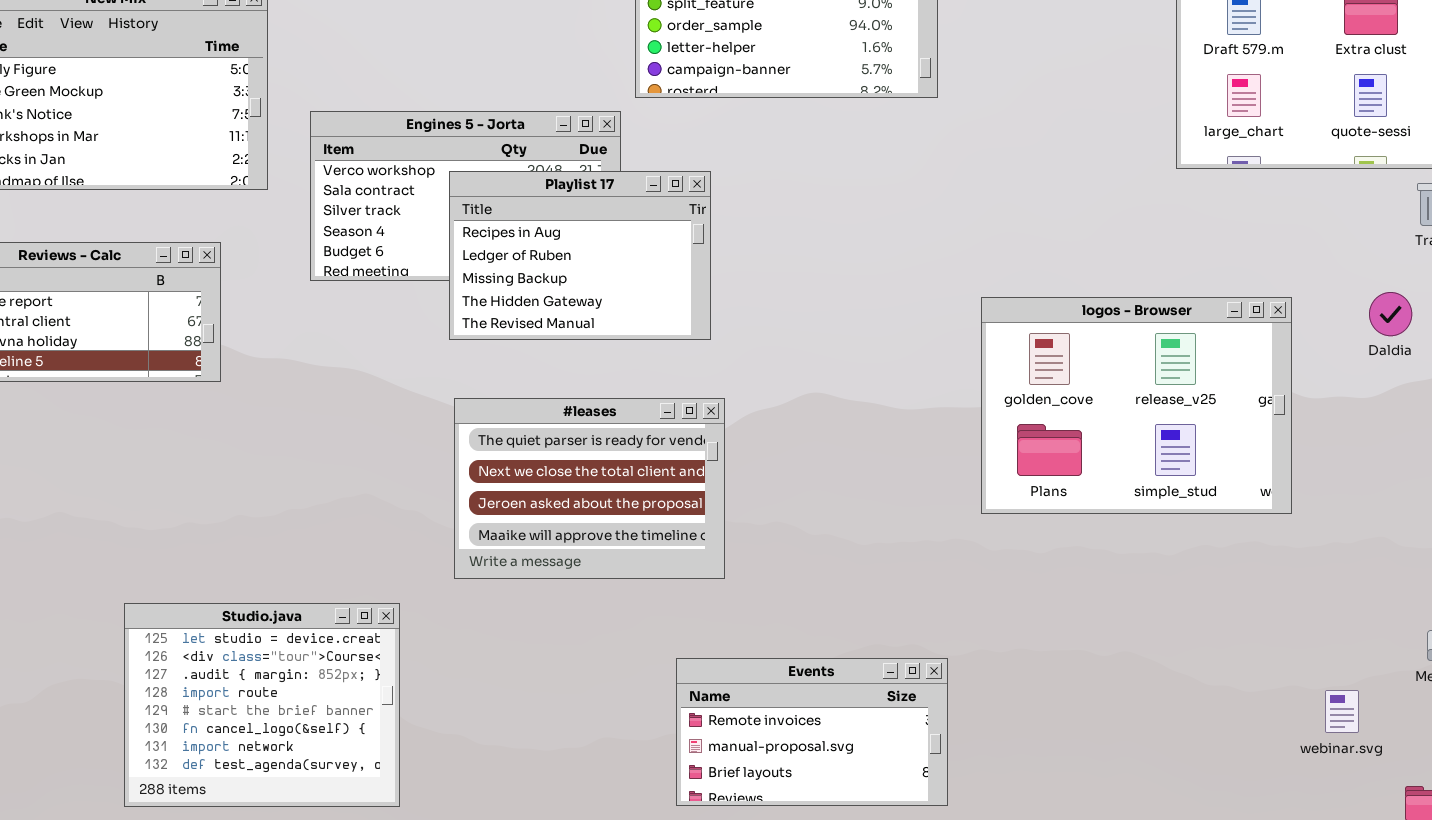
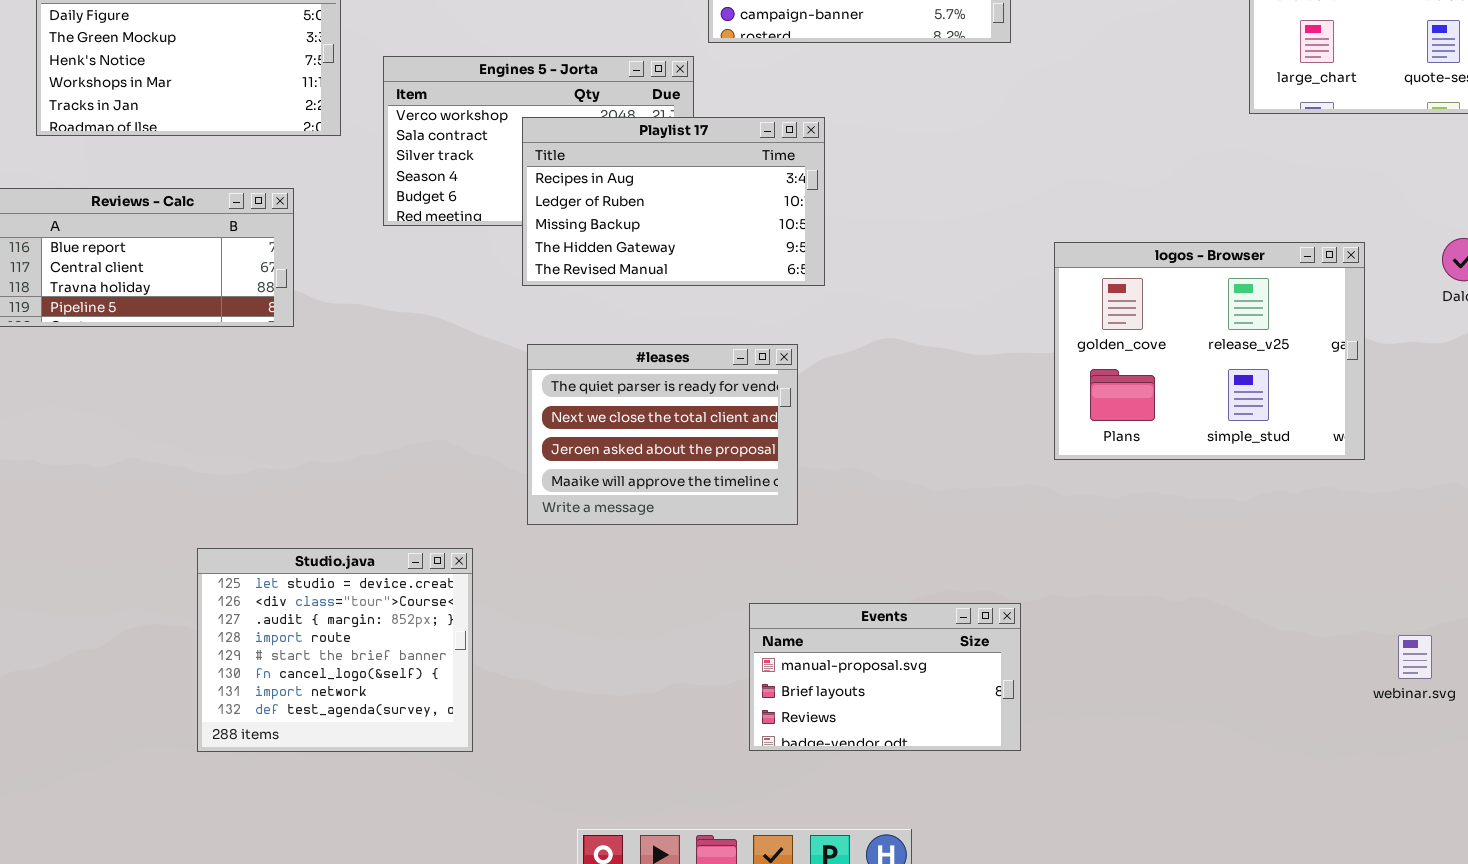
Playlist 17: [449,171,711,340] -> [522,117,825,286], resized
Events: [676,658,948,806] -> [749,603,1021,751], scrolled down 1 row

